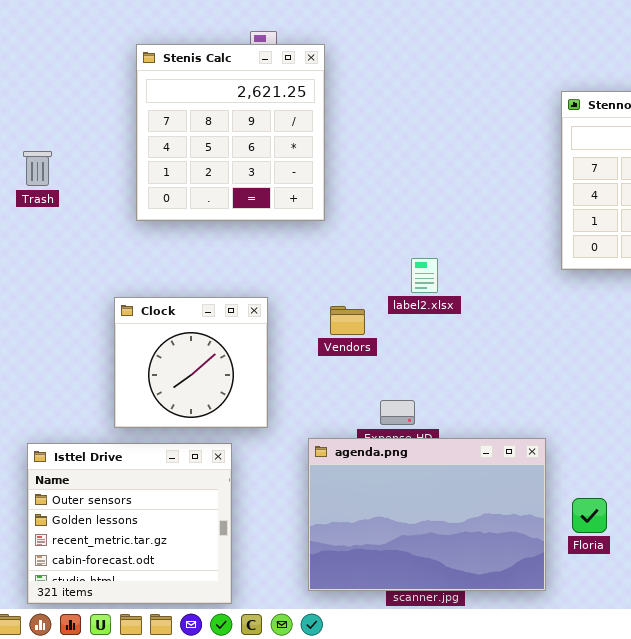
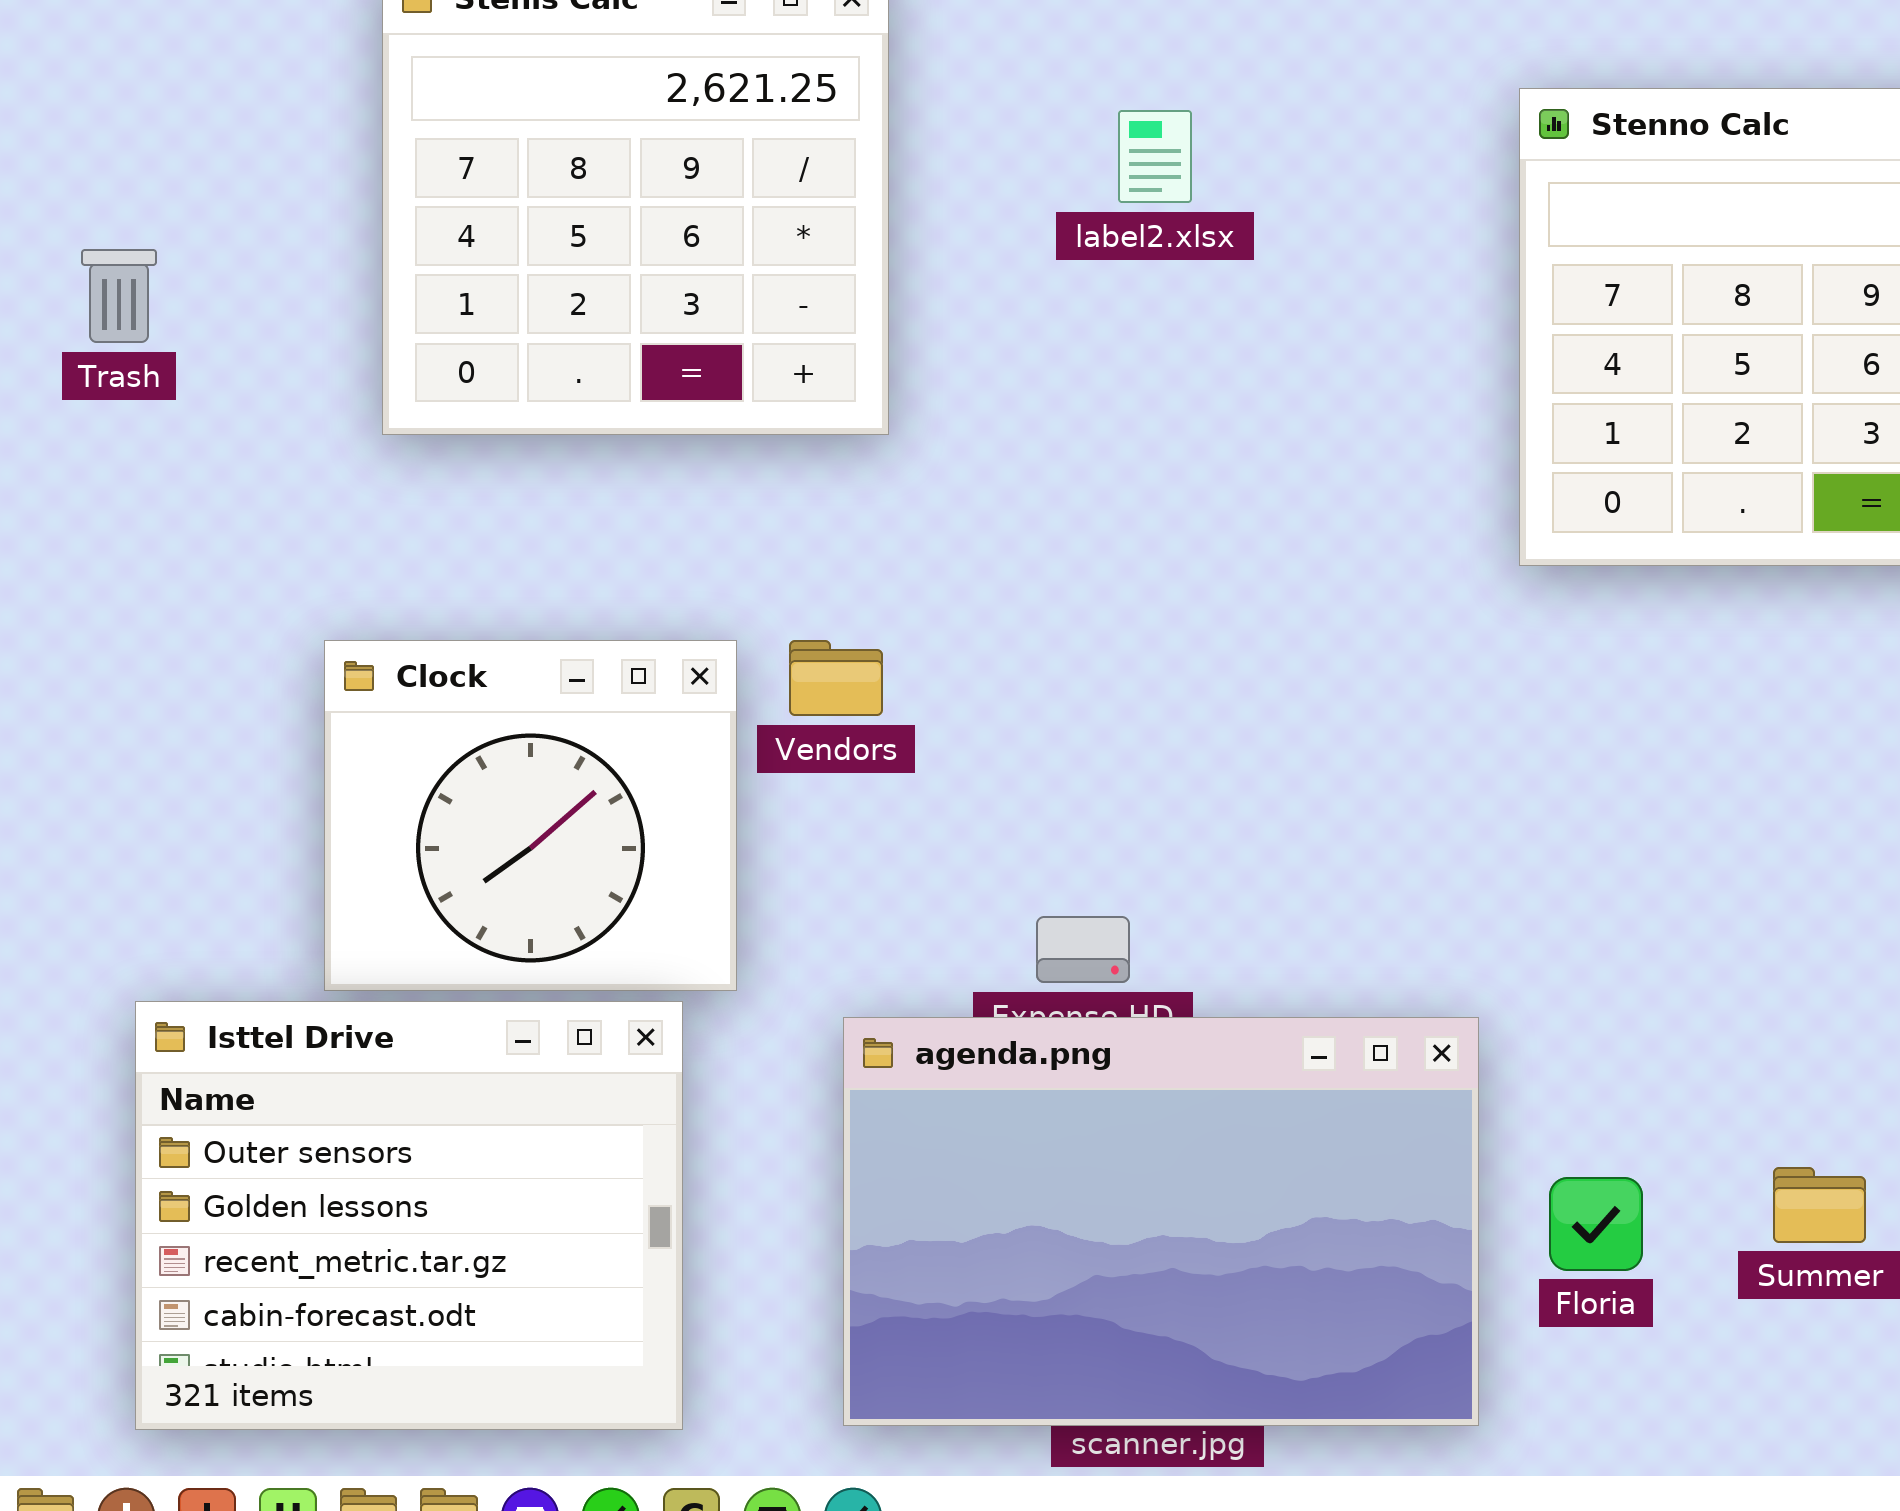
label2.xlsx: [411,258,438,293] -> [1118,110,1192,203], moved
Vendors: [330,306,365,335] -> [789,640,883,716], moved
Isttel Drive: [27,443,232,604] -> [135,1001,683,1430], moved

